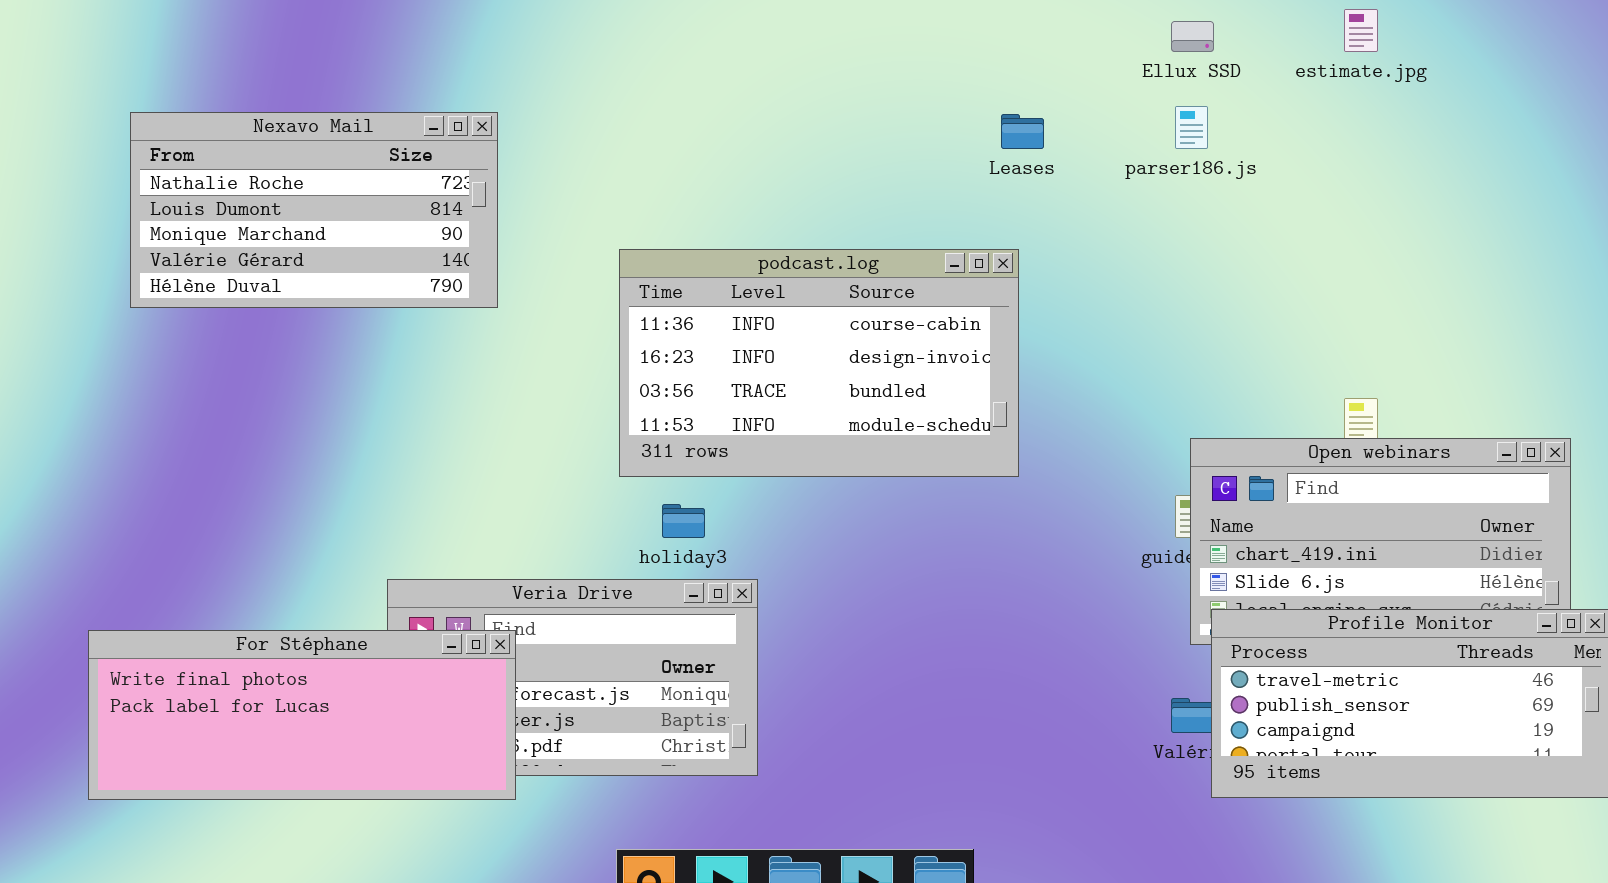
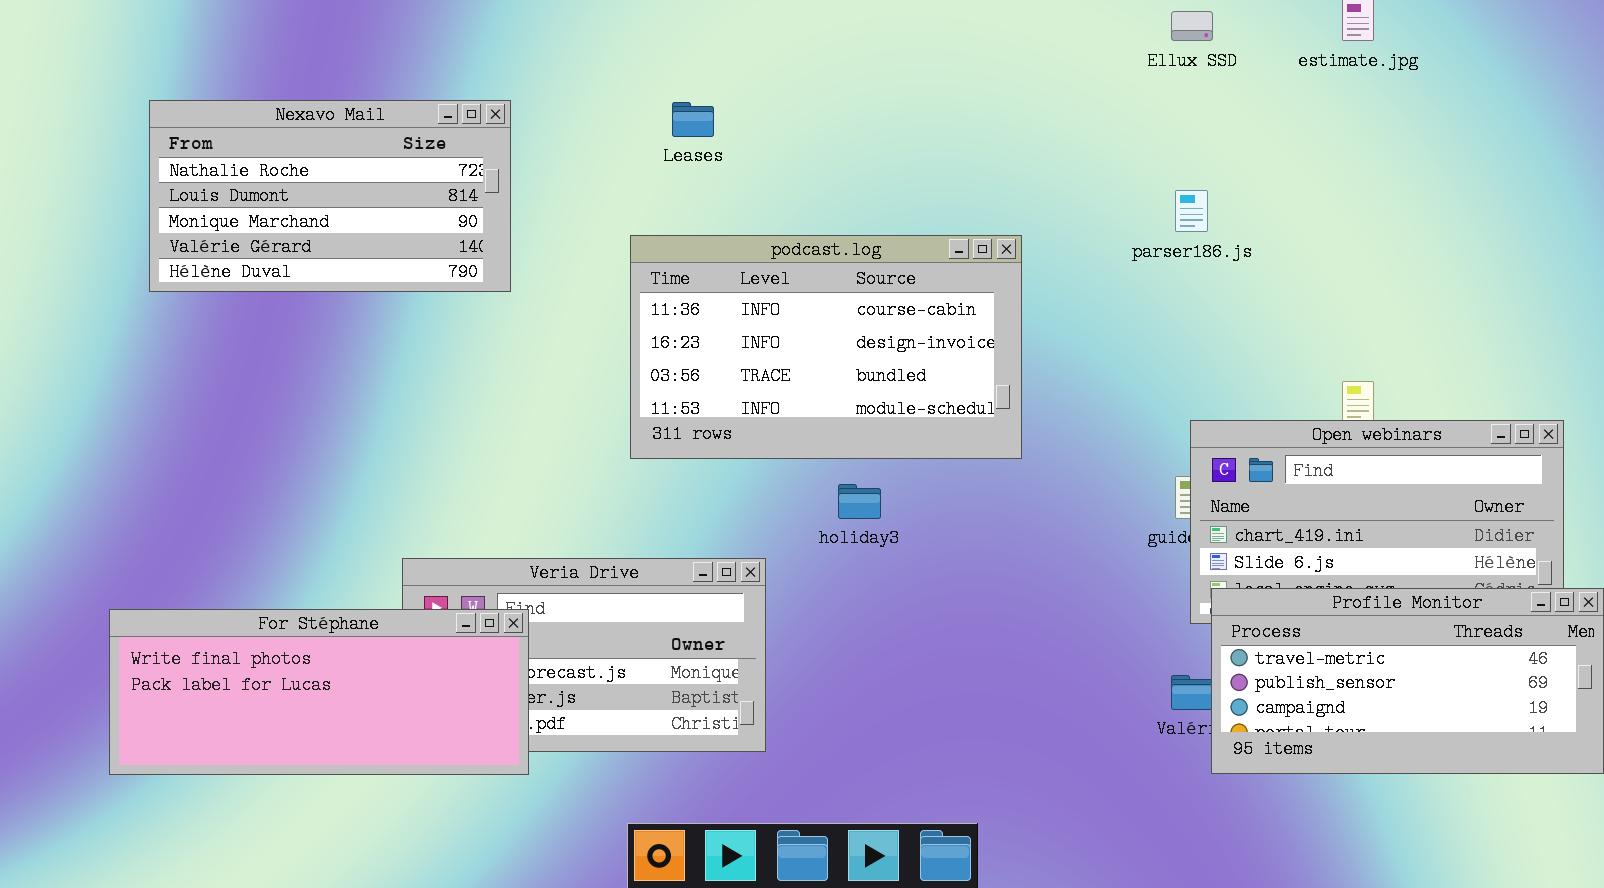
parser186.js: [1175,106,1208,149] -> [1175,190,1208,232], moved
Leases: [1001,114,1044,149] -> [672,102,714,137], moved
holiday3: [662,504,705,538] -> [838,484,881,519], moved

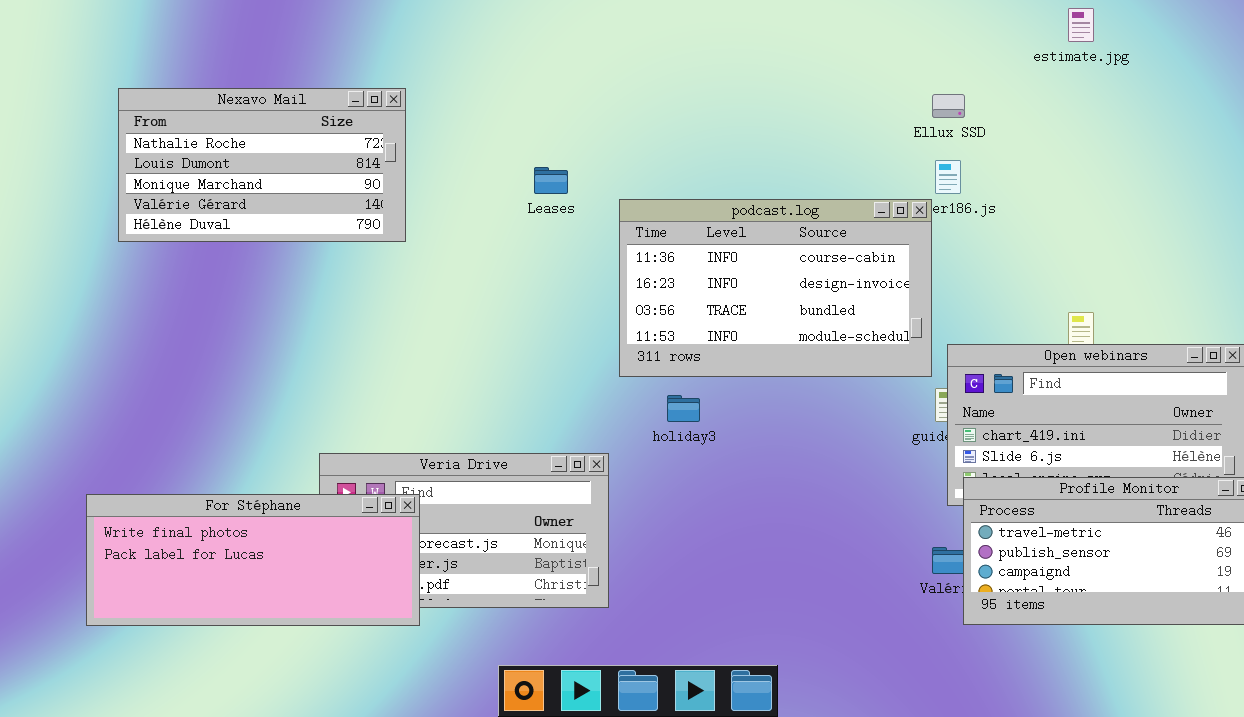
Ellux SSD: [1171,11,1213,41] -> [932,94,965,118], moved
Leases: [672,102,714,137] -> [534,167,568,194], moved
podcast.log: [630,235,1022,459] -> [619,199,932,377], moved

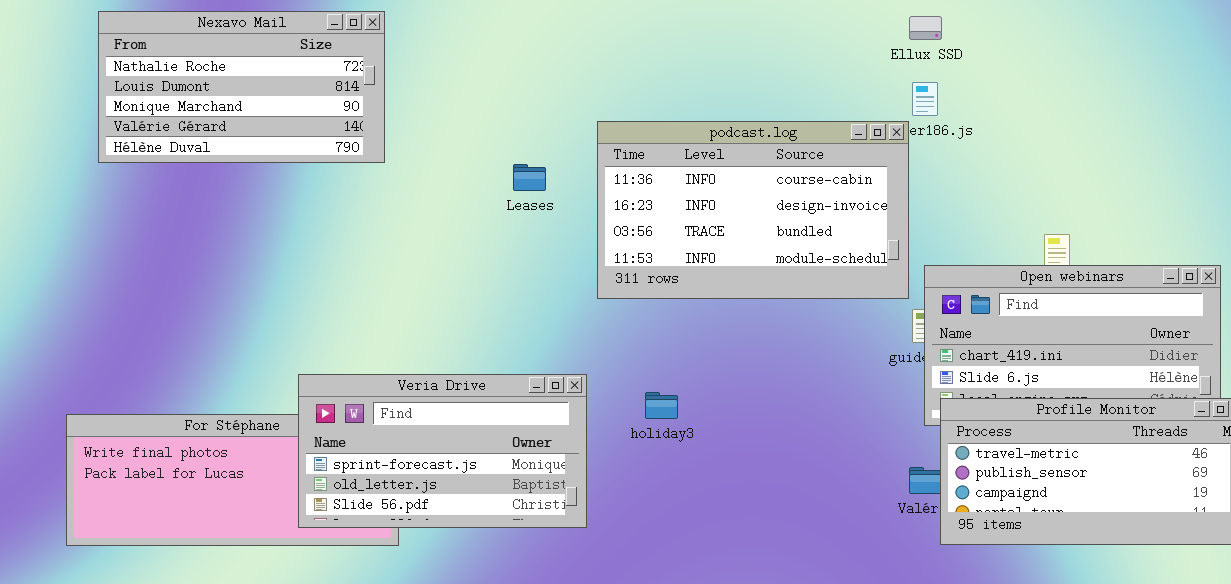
Leases: [534,167,568,194] -> [513,164,546,191], moved
holiday3: [667,395,700,422] -> [645,392,678,419], moved
Veria Drive: [319,453,609,608] -> [298,374,587,528], raised

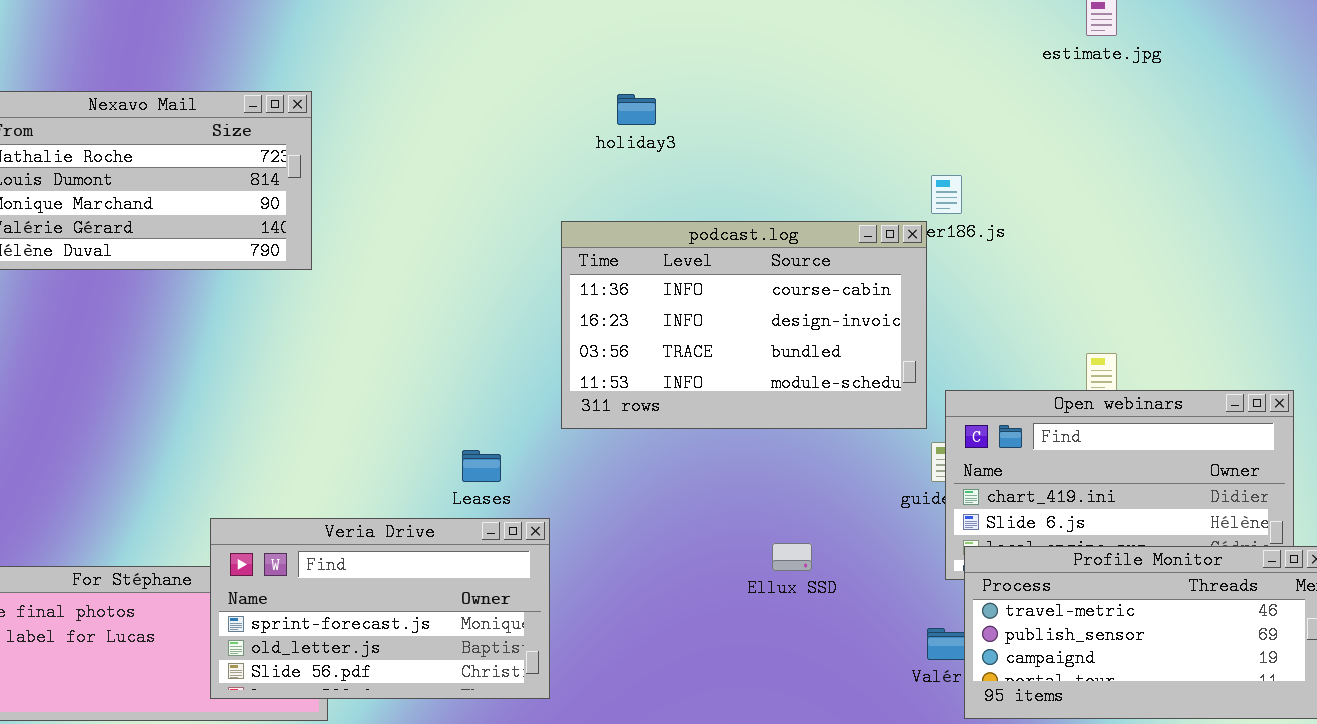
Ellux SSD: [909,16,942,40] -> [772,543,812,571], moved
Leases: [513,164,546,191] -> [462,450,501,482], moved
holiday3: [645,392,678,419] -> [617,94,656,125], moved

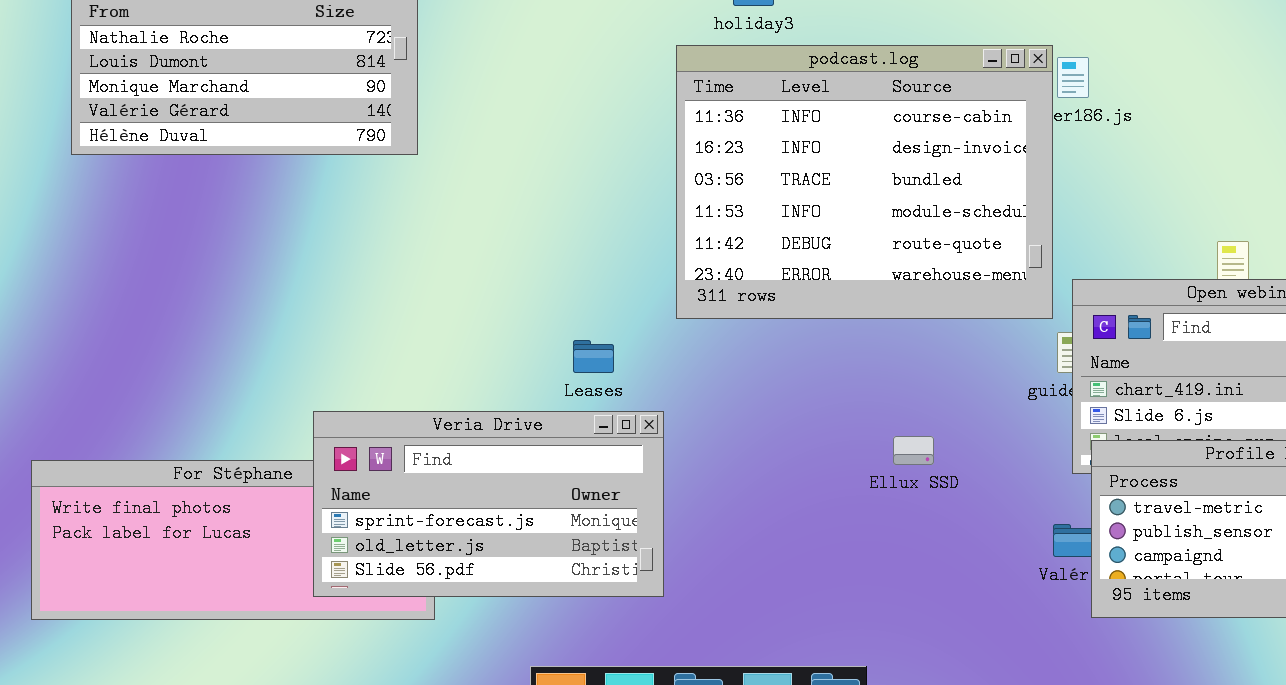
podcast.log: [561,221,927,429] -> [676,45,1053,319], resized

